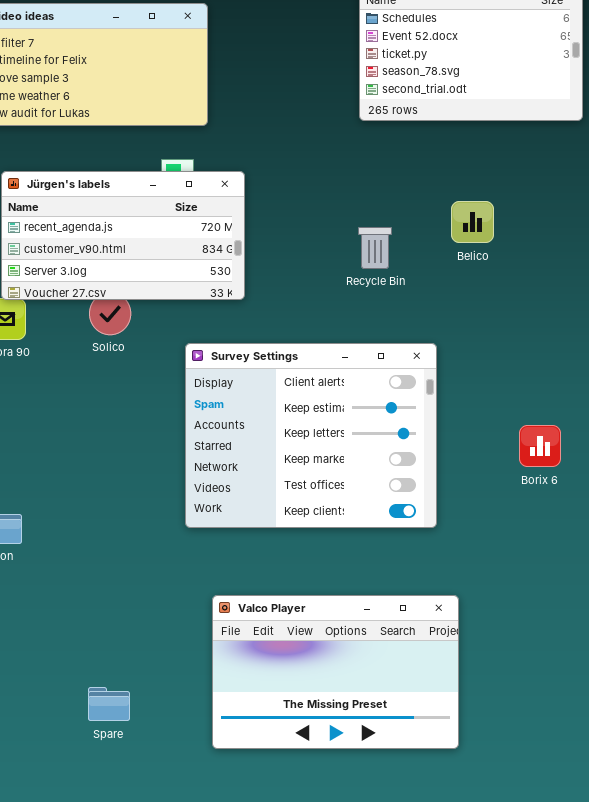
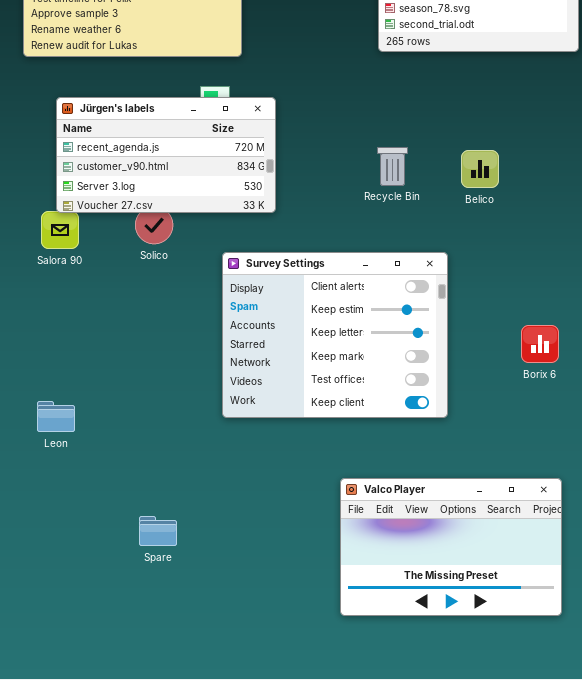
Belico: [451,201,494,243] -> [461,150,499,188], moved
Valco Player: [212,595,459,749] -> [340,478,562,616], moved
Spare: [88,687,130,721] -> [139,516,177,546], moved

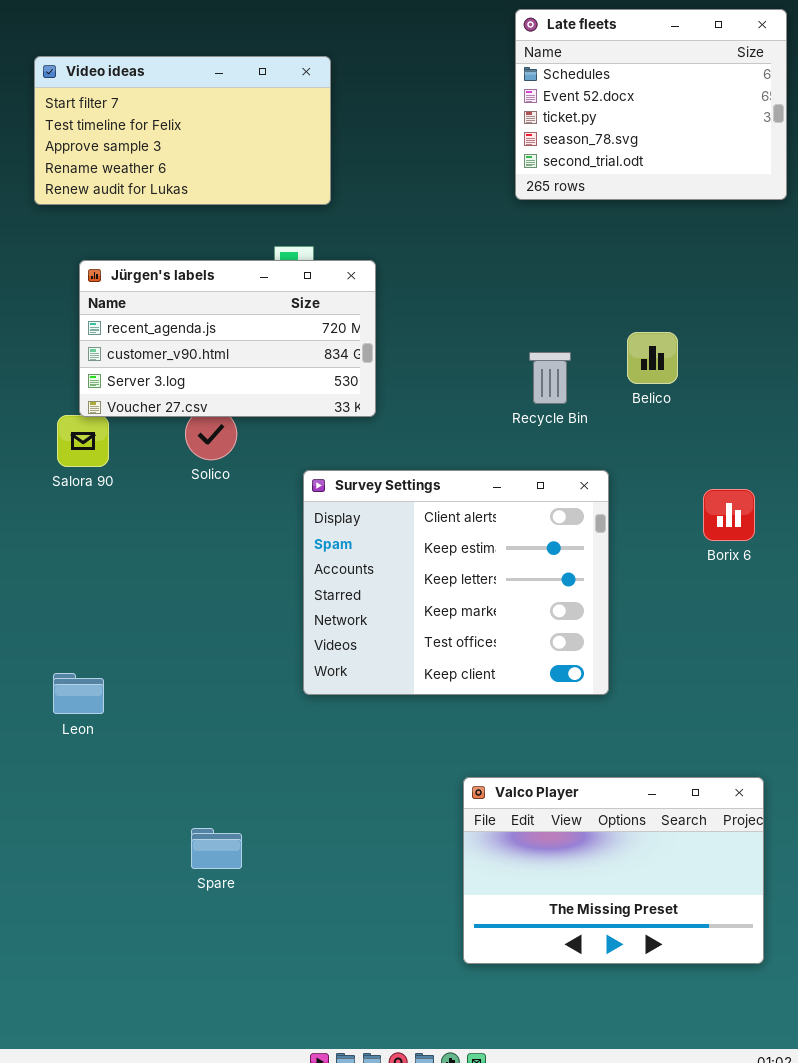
Recycle Bin: [377,147,408,186] -> [529,352,571,404], moved
Borix 6: [521,325,559,363] -> [703,489,755,541], moved

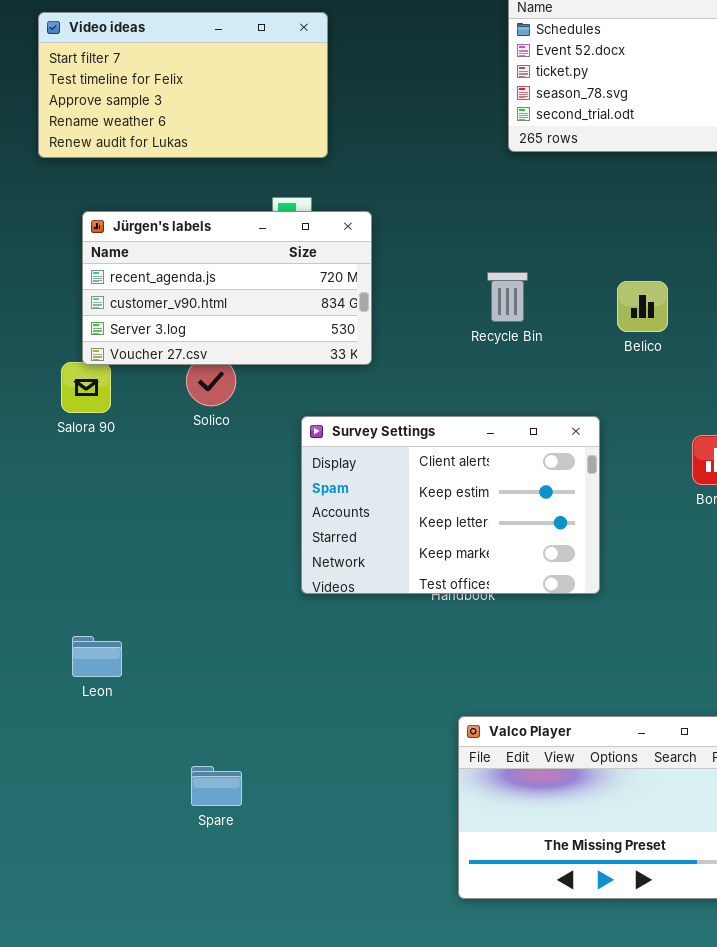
Recycle Bin: [529,352,571,404] -> [487,272,528,322], moved
Survey Settings: [303,470,609,695] -> [301,416,600,594], resized
Leon: [53,673,104,714] -> [72,636,122,677], moved

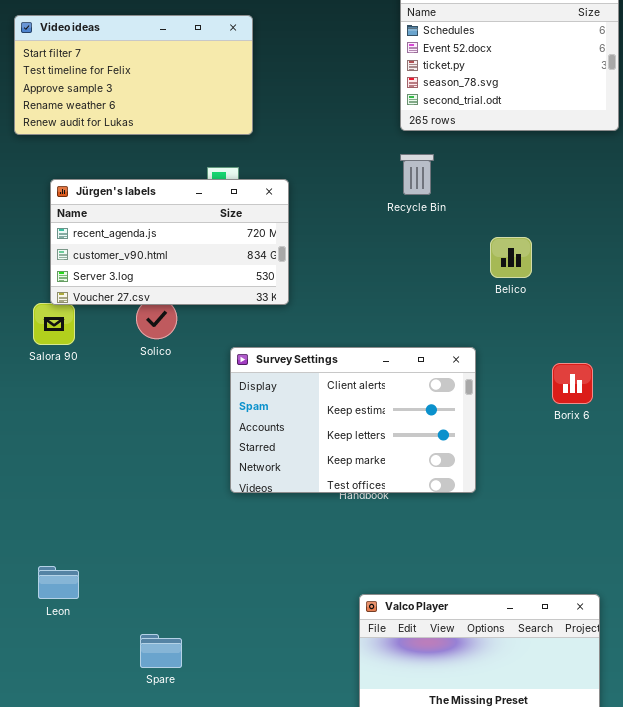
Recycle Bin: [487,272,528,322] -> [400,154,434,195], moved
Leon: [72,636,122,677] -> [38,566,79,599], moved

